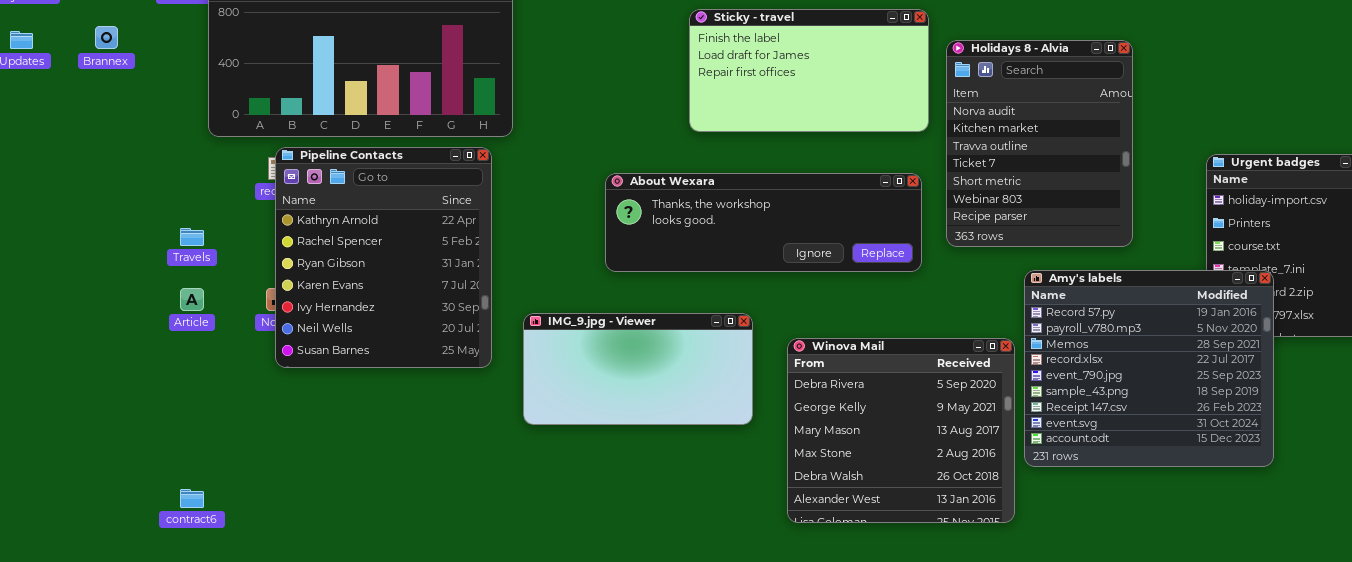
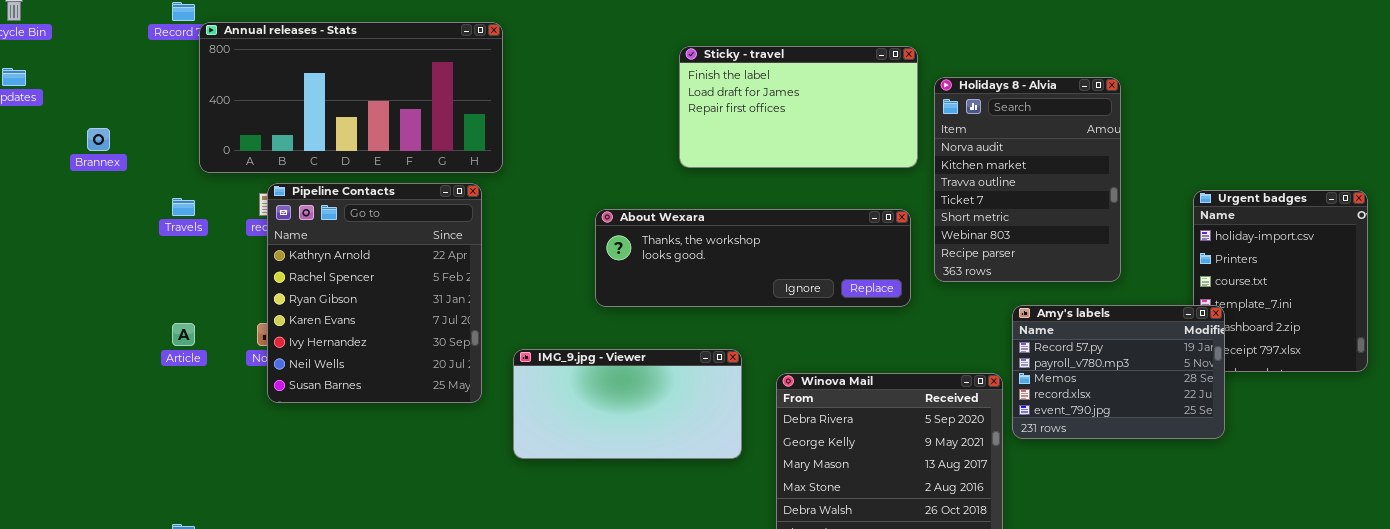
Brannex: [95,26,118,49] -> [87,128,110,151], moved
Travels: [180,228,204,246] -> [172,198,195,216], moved
Amy's labels: [1024,270,1274,467] -> [1012,305,1225,439], resized

